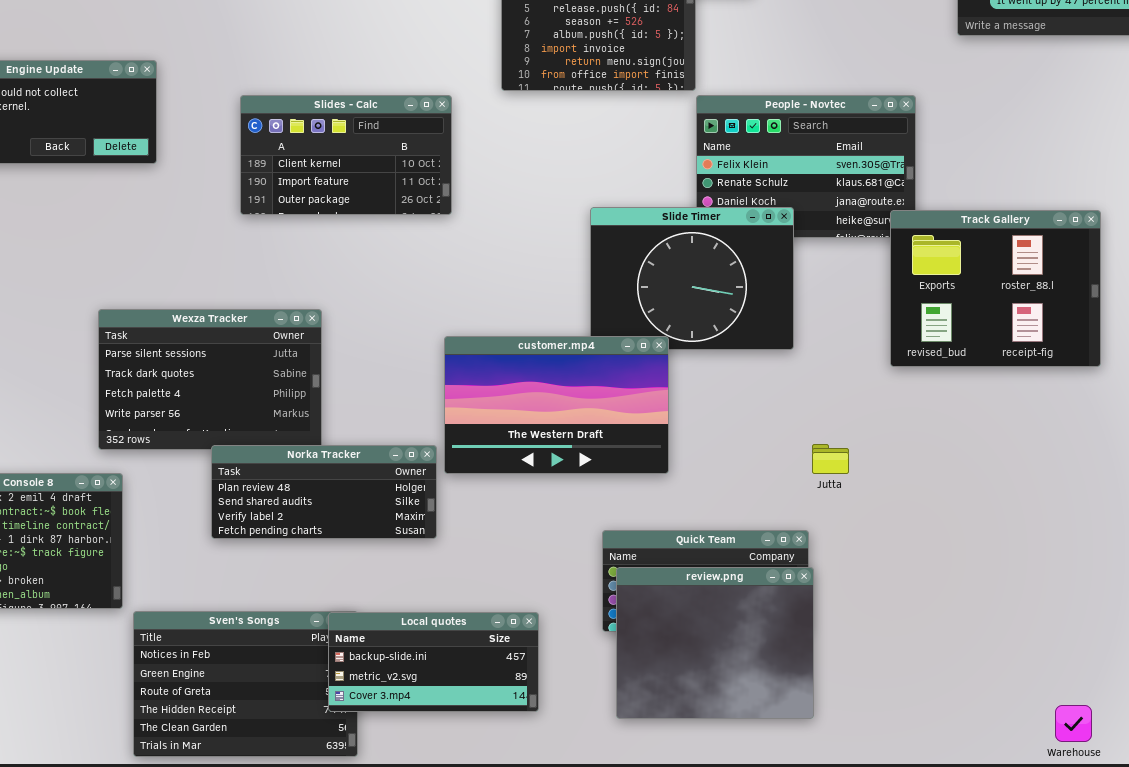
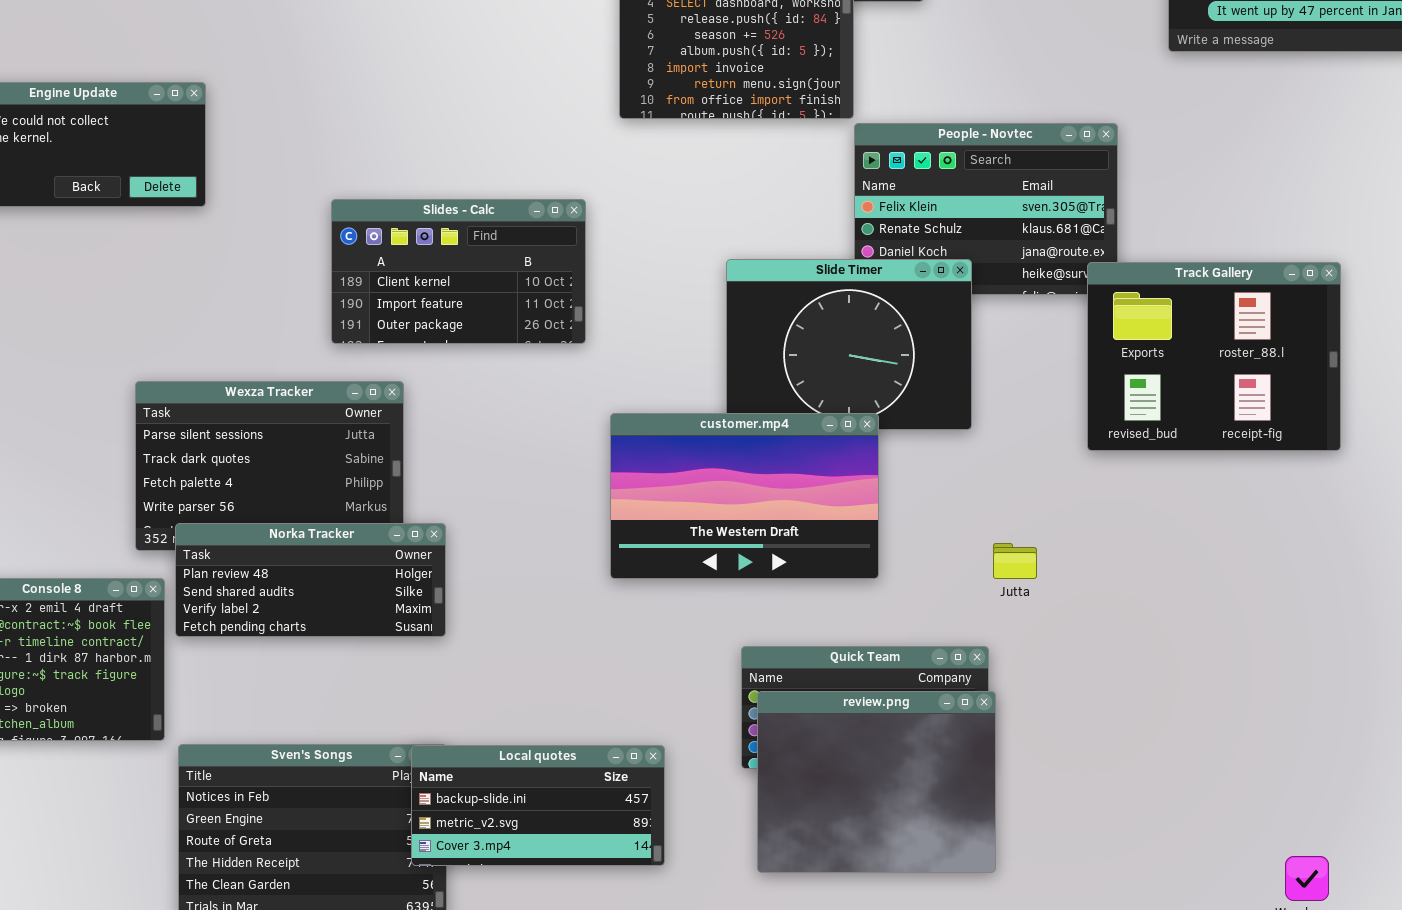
Slides - Calc: [240,95,452,215] -> [331,199,586,344], moved
customer.mp4: [444,336,669,474] -> [610,413,879,579], moved
Norka Tracker: [211,445,437,539] -> [175,523,446,637], moved

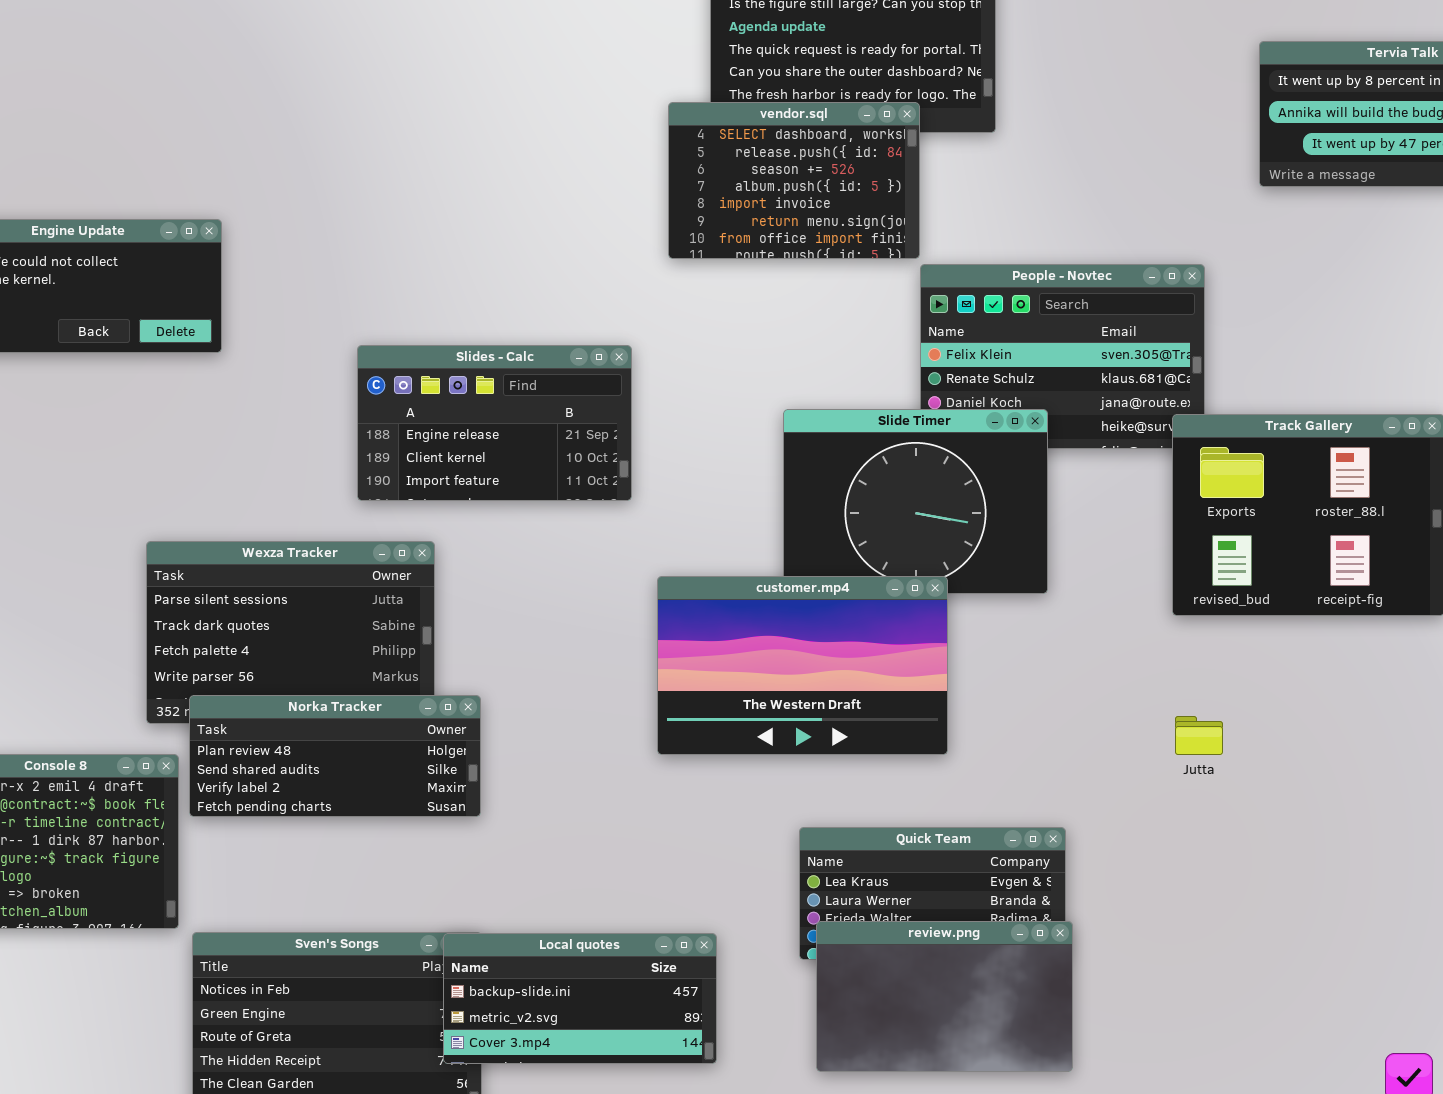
Slides - Calc: [331,199,586,344] -> [357,345,632,501], scrolled up 1 row
Jutta: [993,543,1037,579] -> [1175,716,1223,755], moved
review.png: [757,691,996,873] -> [816,921,1073,1072], resized

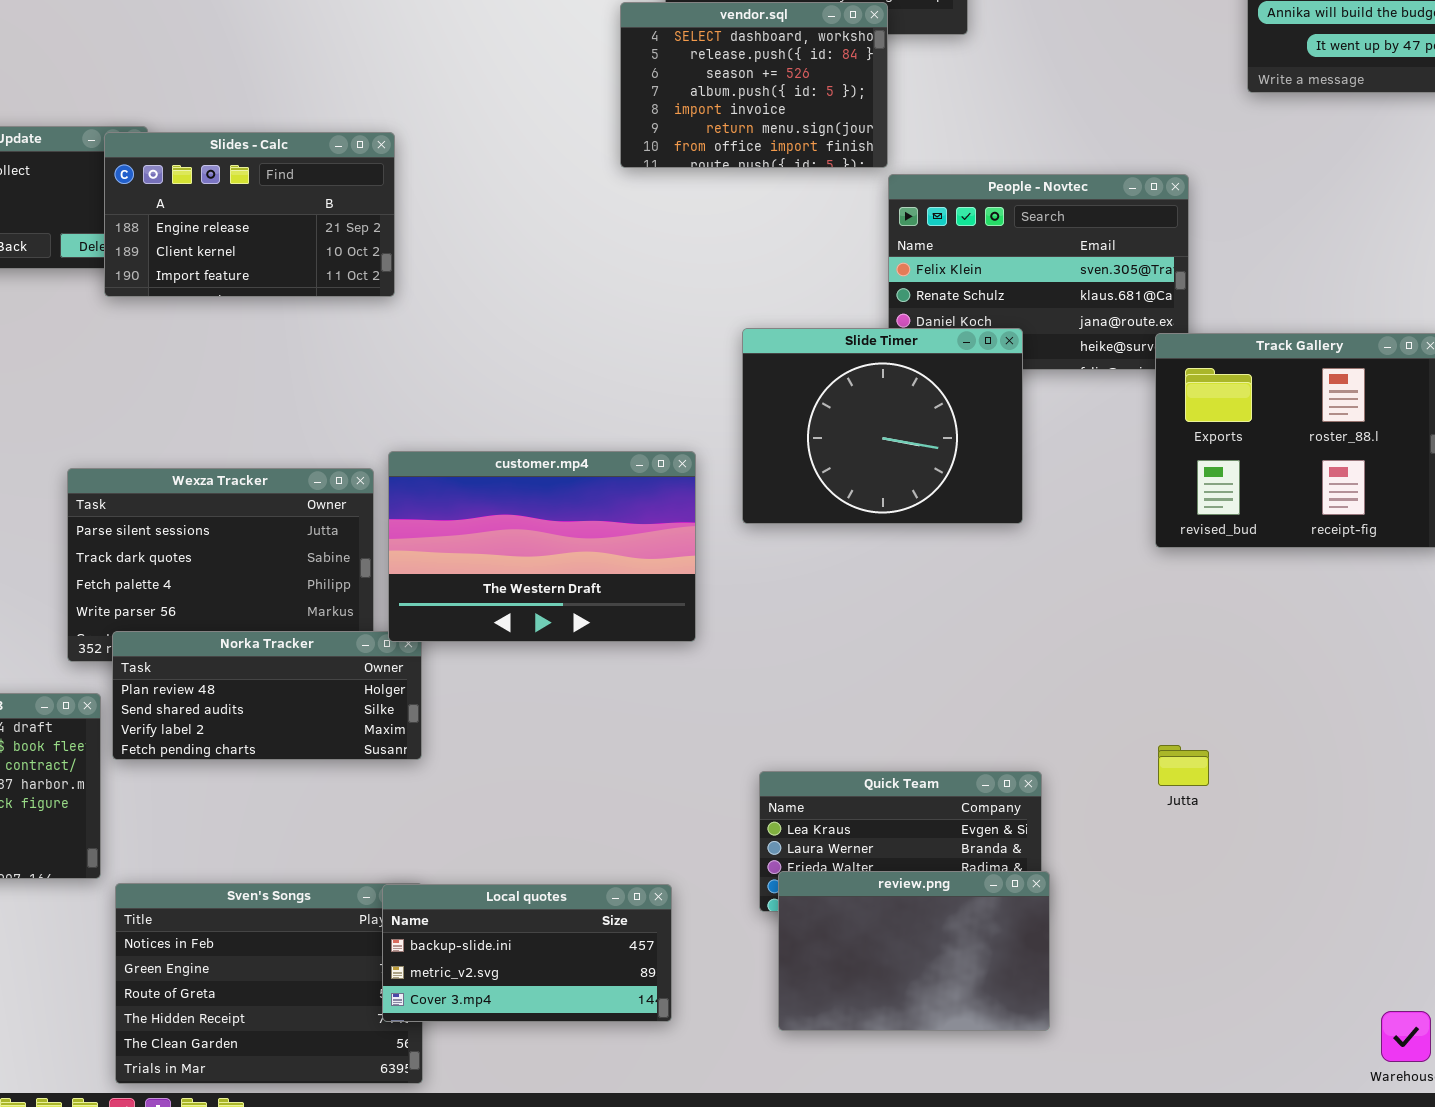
Slides - Calc: [357,345,632,501] -> [104,132,395,297], moved
customer.mp4: [657,576,948,755] -> [388,451,696,642], moved
Jutta: [1175,716,1223,755] -> [1158,745,1209,786], moved

